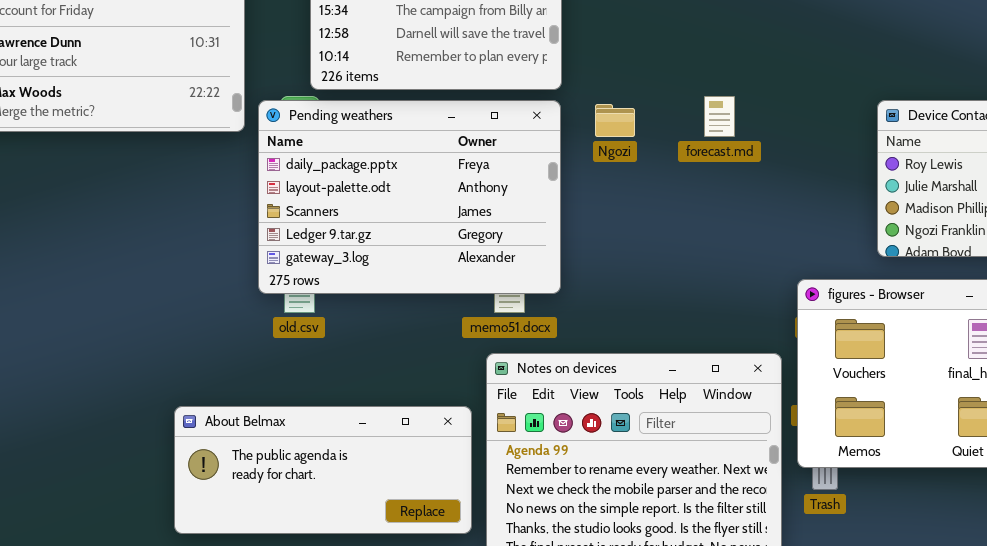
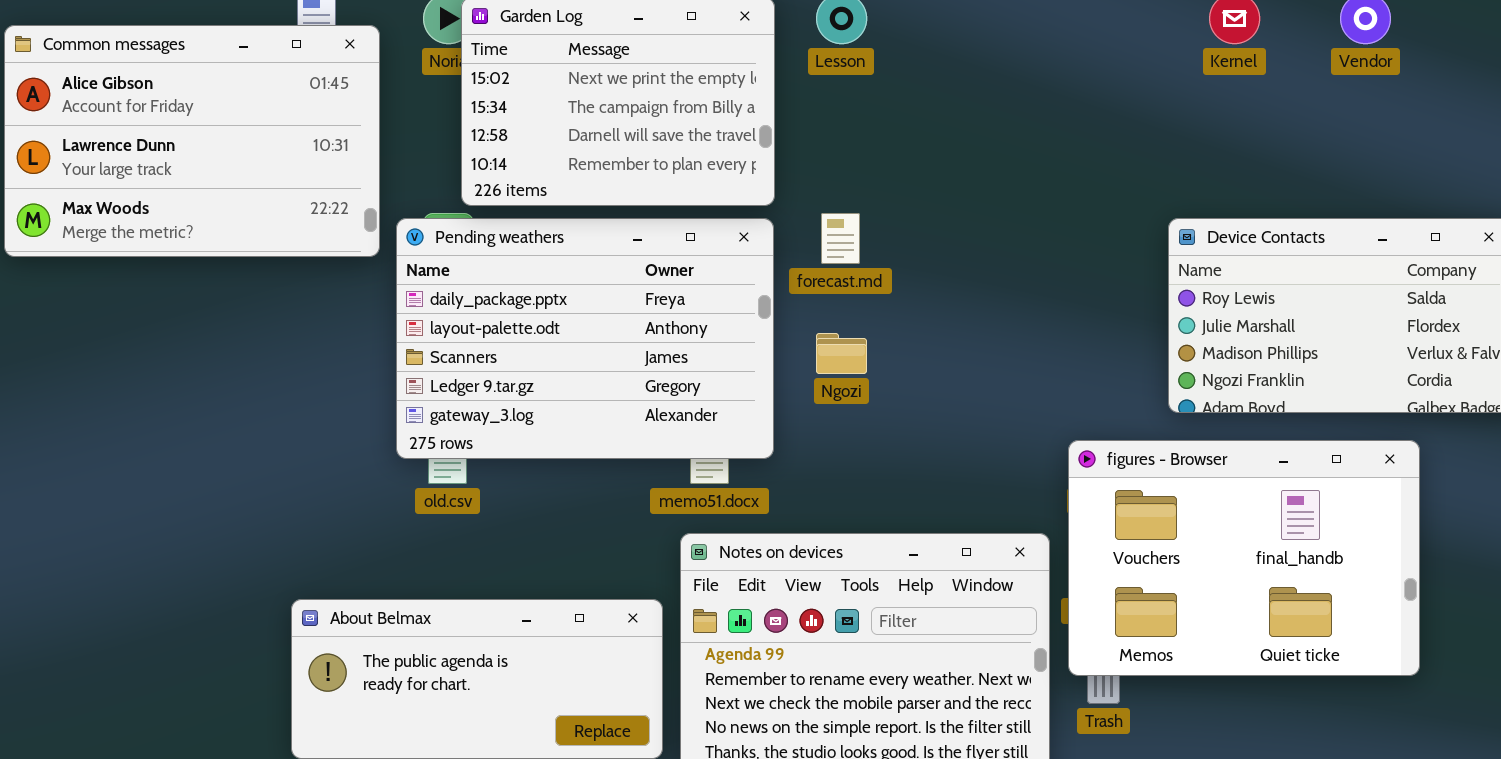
forecast.md: [704,96,735,137] -> [821,213,860,264], moved
Ngozi: [595,104,635,137] -> [816,333,867,374], moved

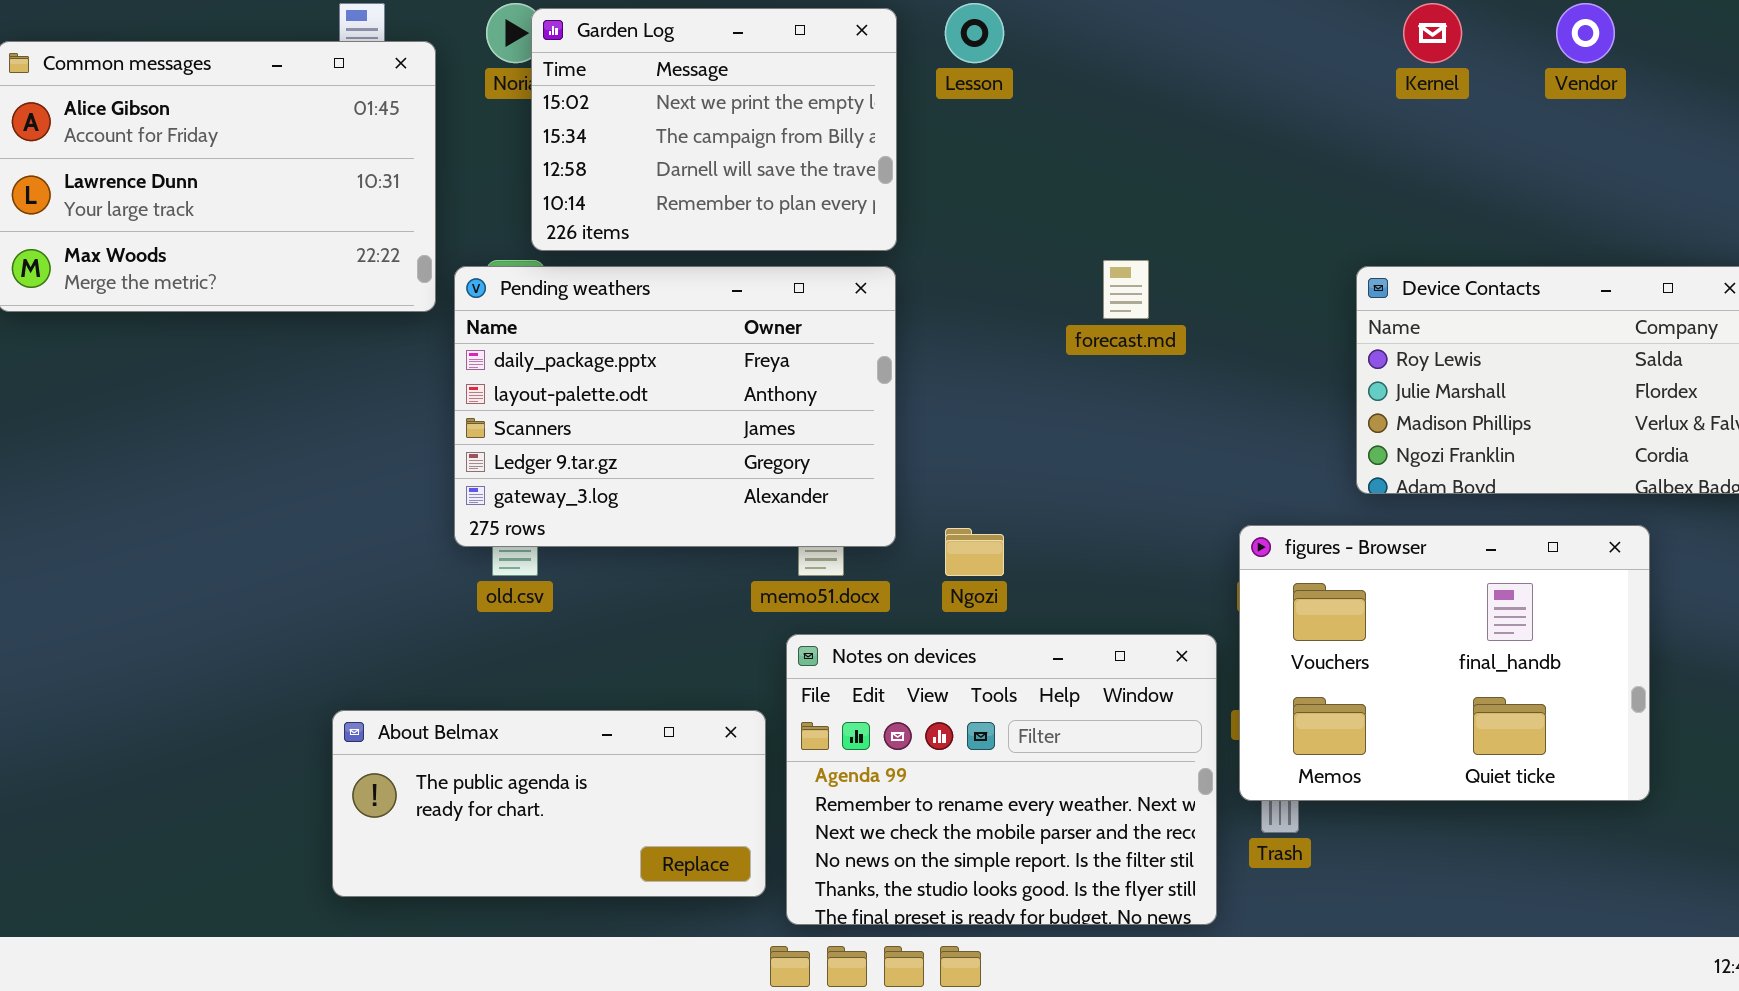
forecast.md: [821,213,860,264] -> [1103,260,1149,319], moved
Ngozi: [816,333,867,374] -> [945,528,1004,576], moved

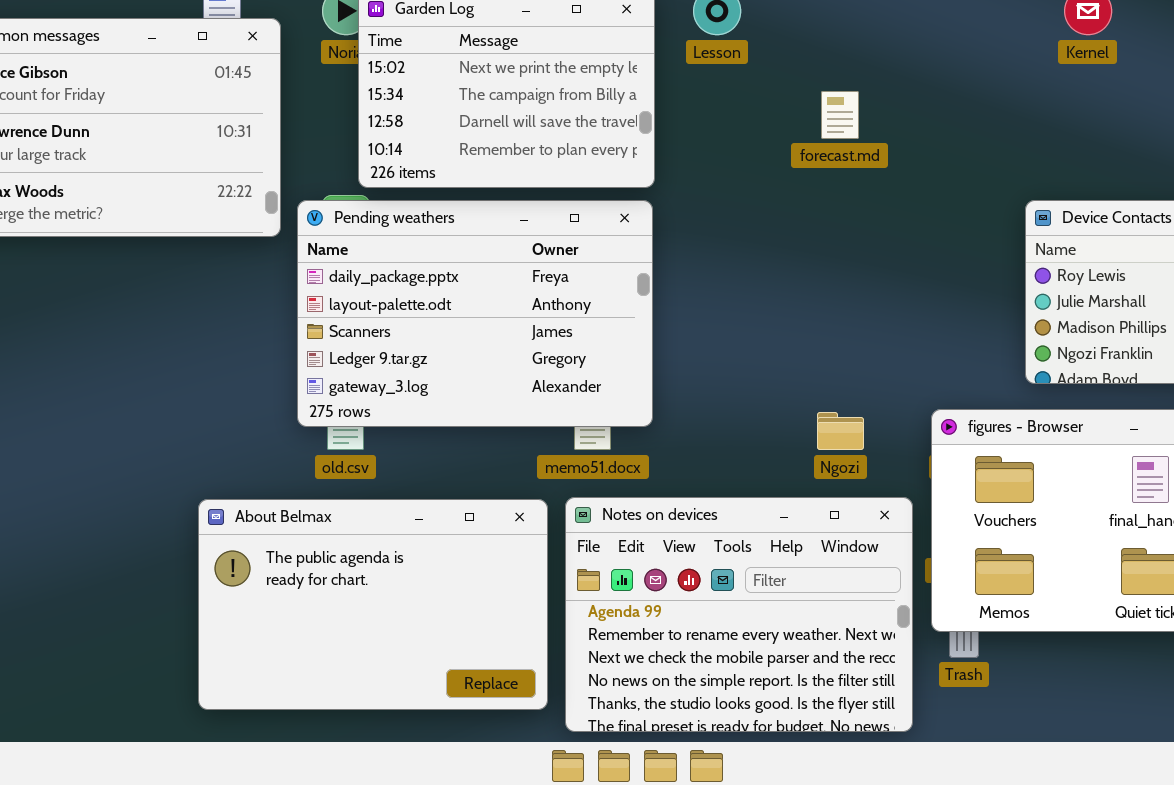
forecast.md: [1103,260,1149,319] -> [821,91,859,139], moved
Ngozi: [945,528,1004,576] -> [817,412,864,450], moved
About Belmax: [332,710,766,897] -> [198,499,548,710], resized

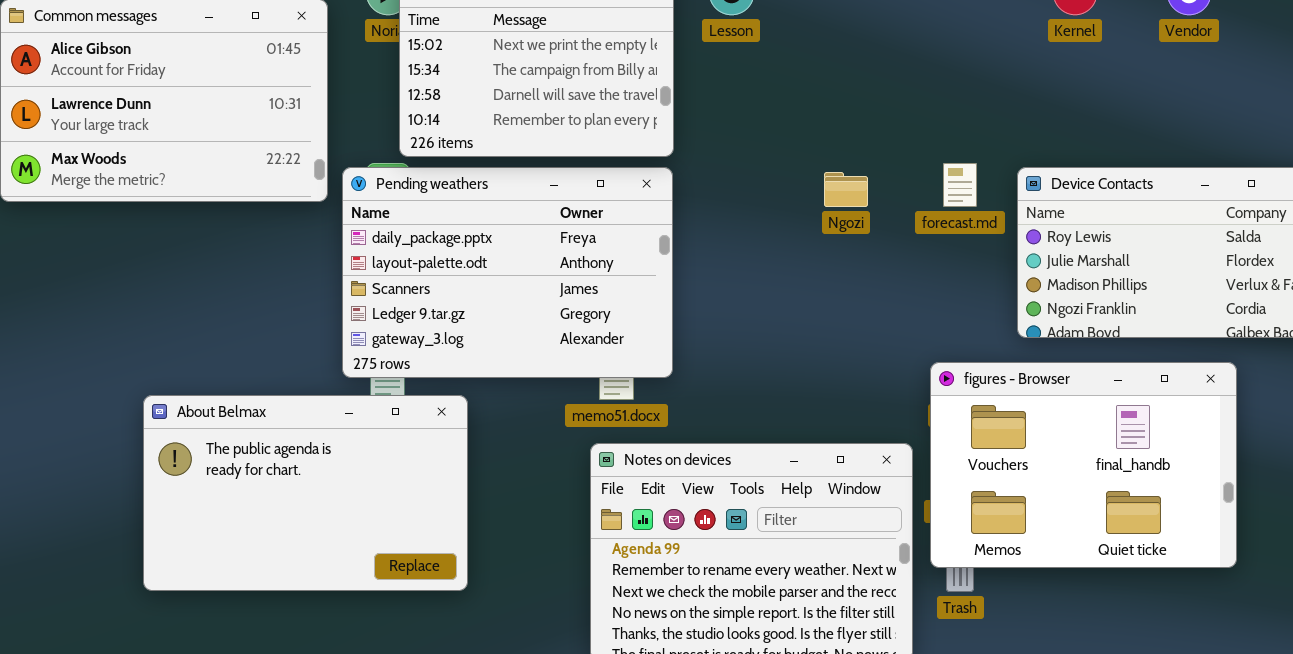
forecast.md: [821,91,859,139] -> [943,163,977,207], moved
Ngozi: [817,412,864,450] -> [824,172,868,207], moved
About Belmax: [198,499,548,710] -> [143,395,468,591], moved

